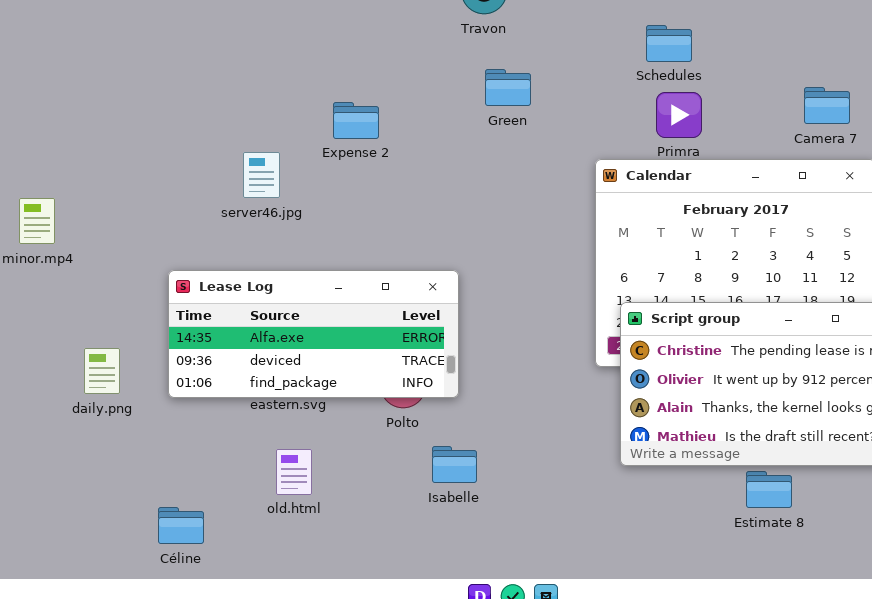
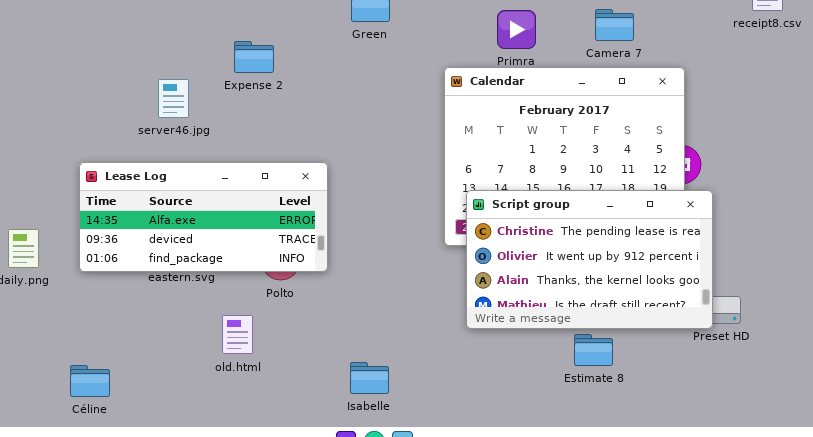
Camera 7: [804,87,850,124] -> [595,9,634,41], moved
Expense 2: [333,102,379,139] -> [234,41,274,73], moved
server46.jpg: [243,152,280,198] -> [158,79,189,118], moved
Isabelle: [432,446,477,483] -> [350,362,389,394], moved
old.html: [276,449,312,495] -> [222,315,253,354], moved

